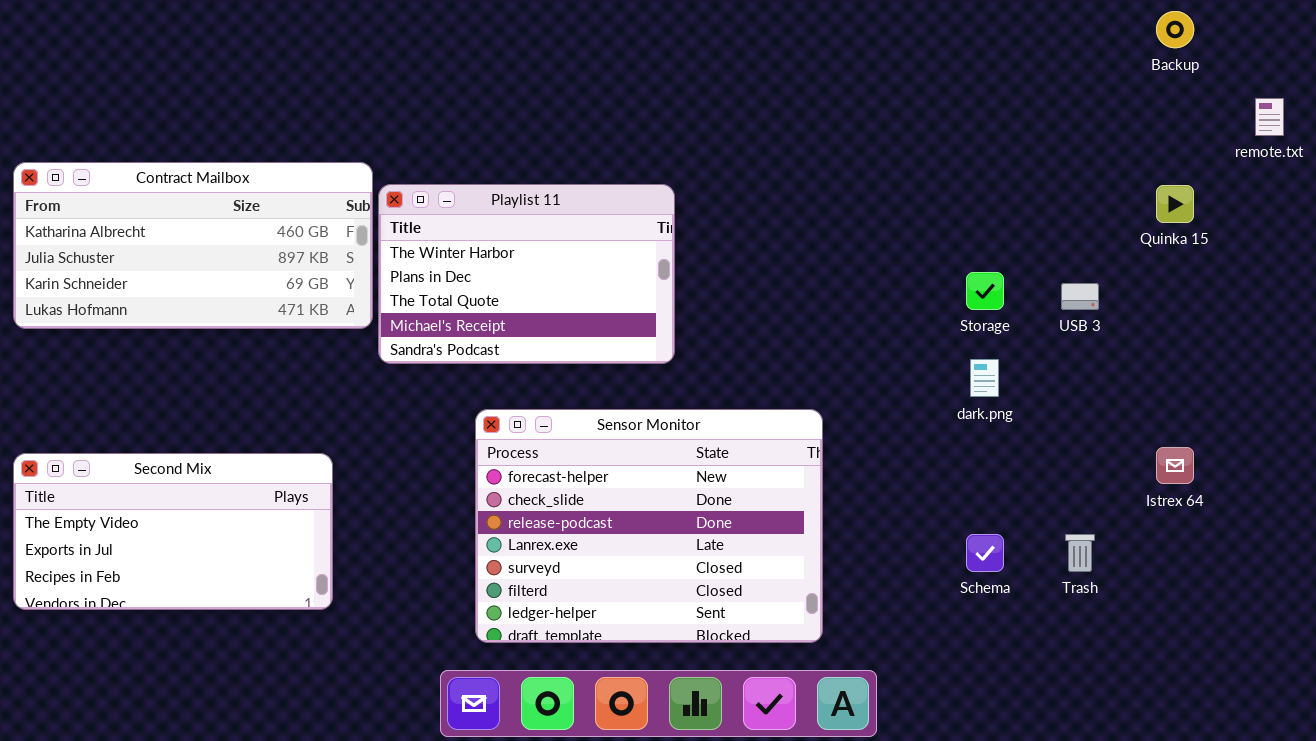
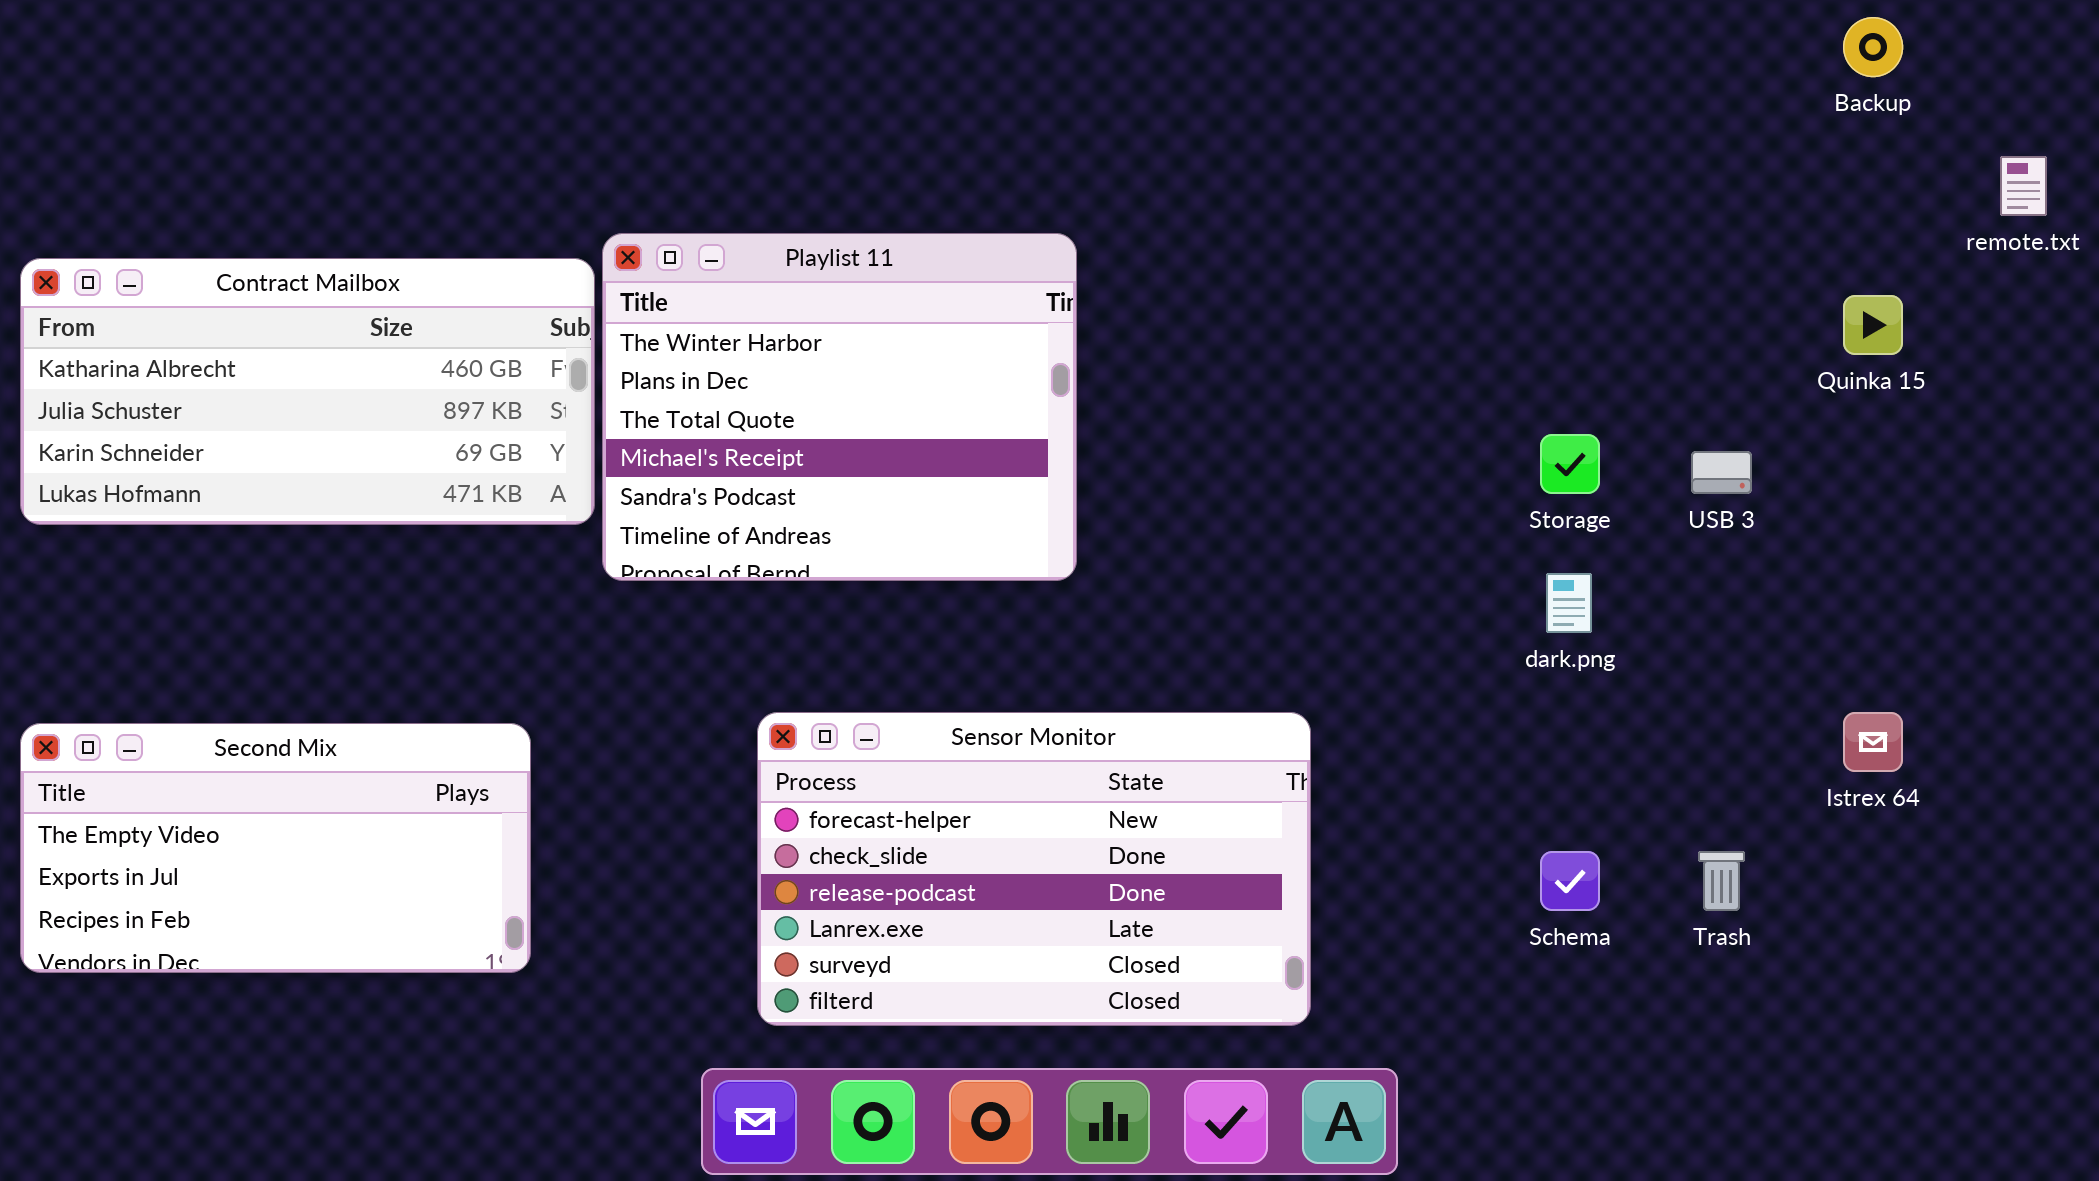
Playlist 11: [378,184,675,364] -> [602,233,1077,581], resized
Sensor Monitor: [475,409,823,643] -> [757,712,1311,1026], resized

